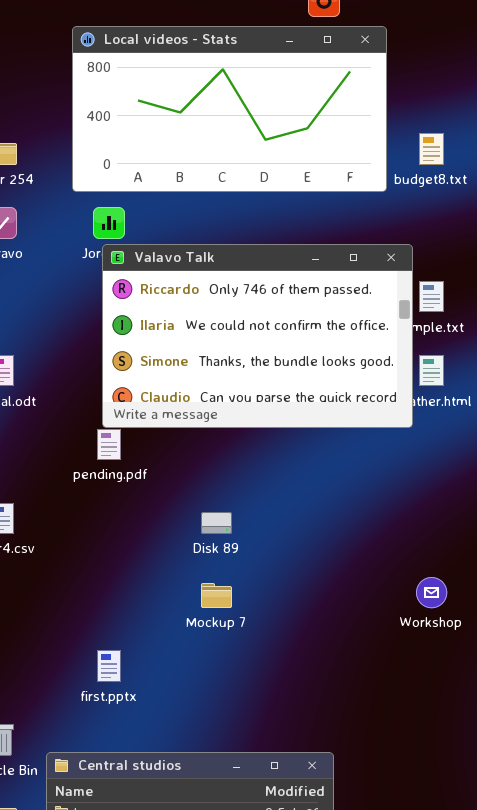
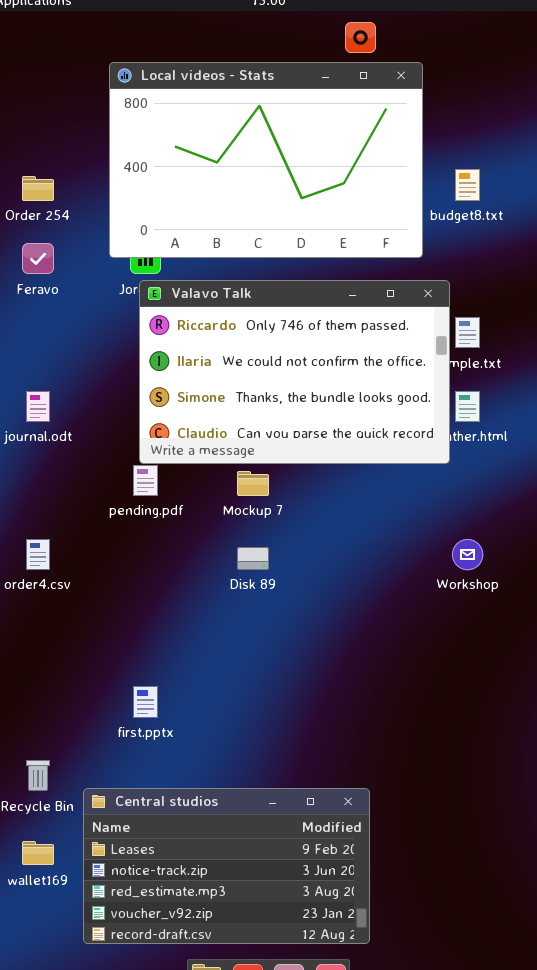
Local videos - Stats: [72,26,387,192] -> [109,62,423,258], resized
Workshop: [416,577,447,608] -> [452,539,483,570], moved
Mockup 7: [201,583,232,608] -> [237,471,269,496], moved

